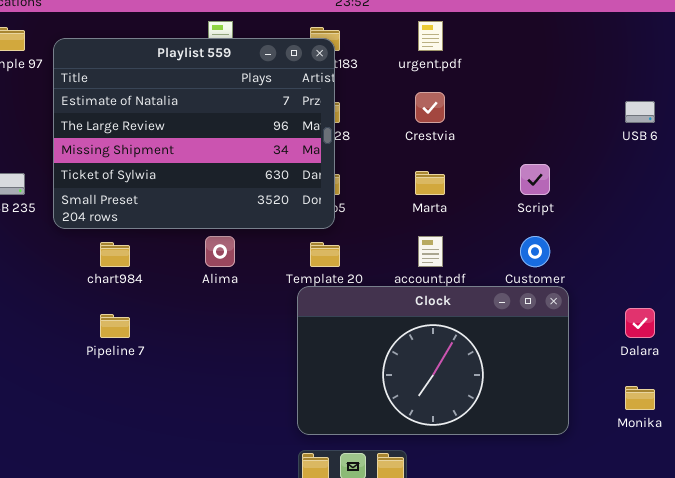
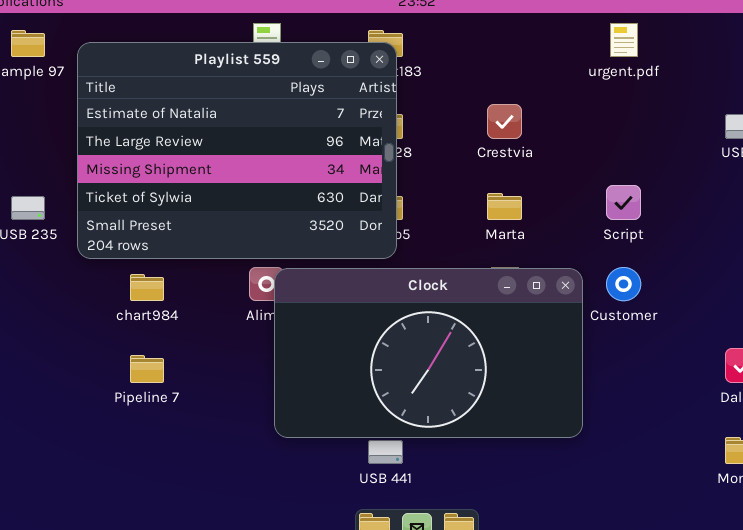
urgent.pdf: [418,21,443,51] -> [610,23,638,57], moved
Clock: [297,286,569,435] -> [274,268,583,438], moved

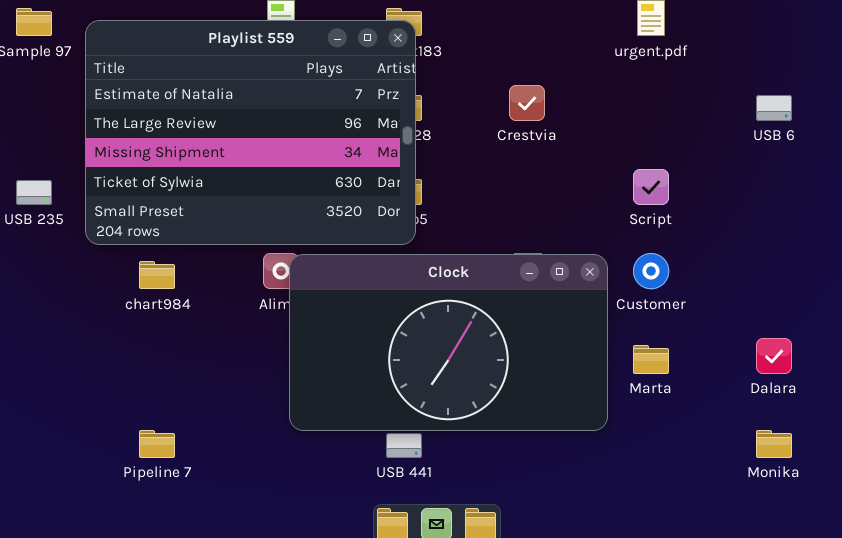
Marta: [487,193,522,220] -> [633,345,669,374], moved
Pipeline 7: [130,355,164,383] -> [139,430,175,458], moved

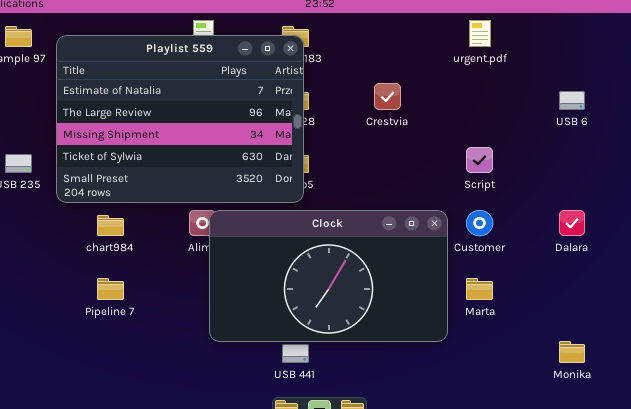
Dalara: [756,338,792,374] -> [559,210,585,236], moved
Pipeline 7: [139,430,175,458] -> [97,278,124,300], moved

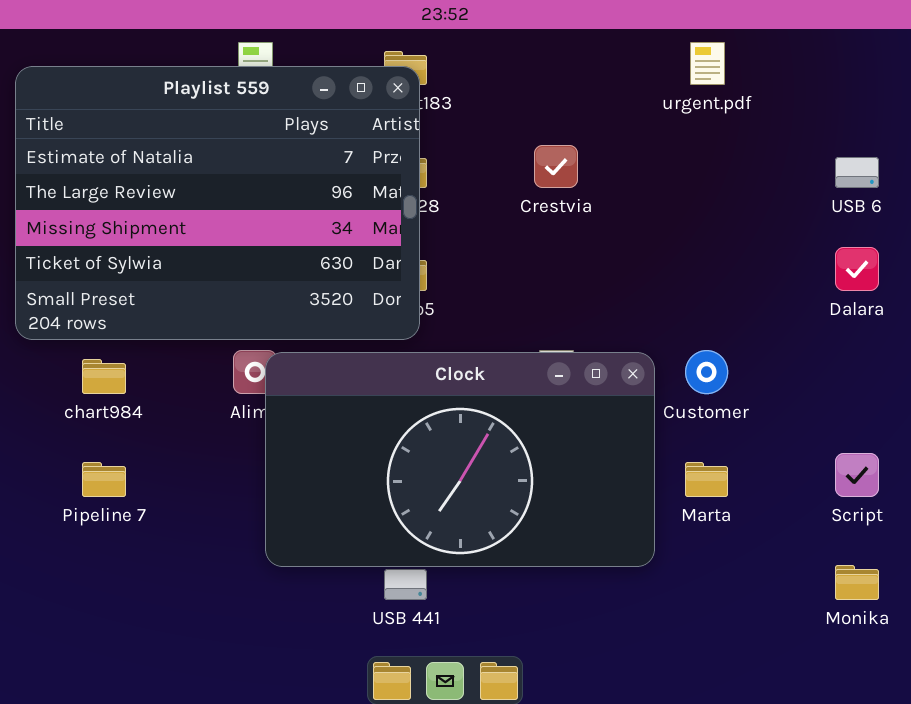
Script: [466,147,493,173] -> [835,453,879,497], moved
Dalara: [559,210,585,236] -> [835,247,879,291], moved

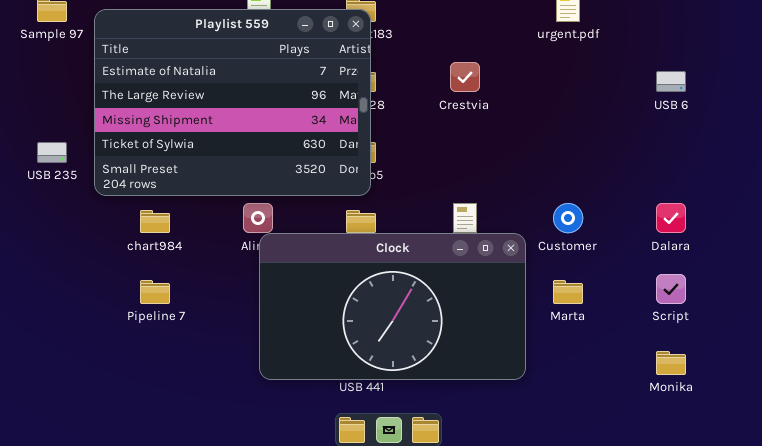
Dalara: [835,247,879,291] -> [656,203,686,233], moved
Clock: [265,352,655,567] -> [259,233,526,380], moved

